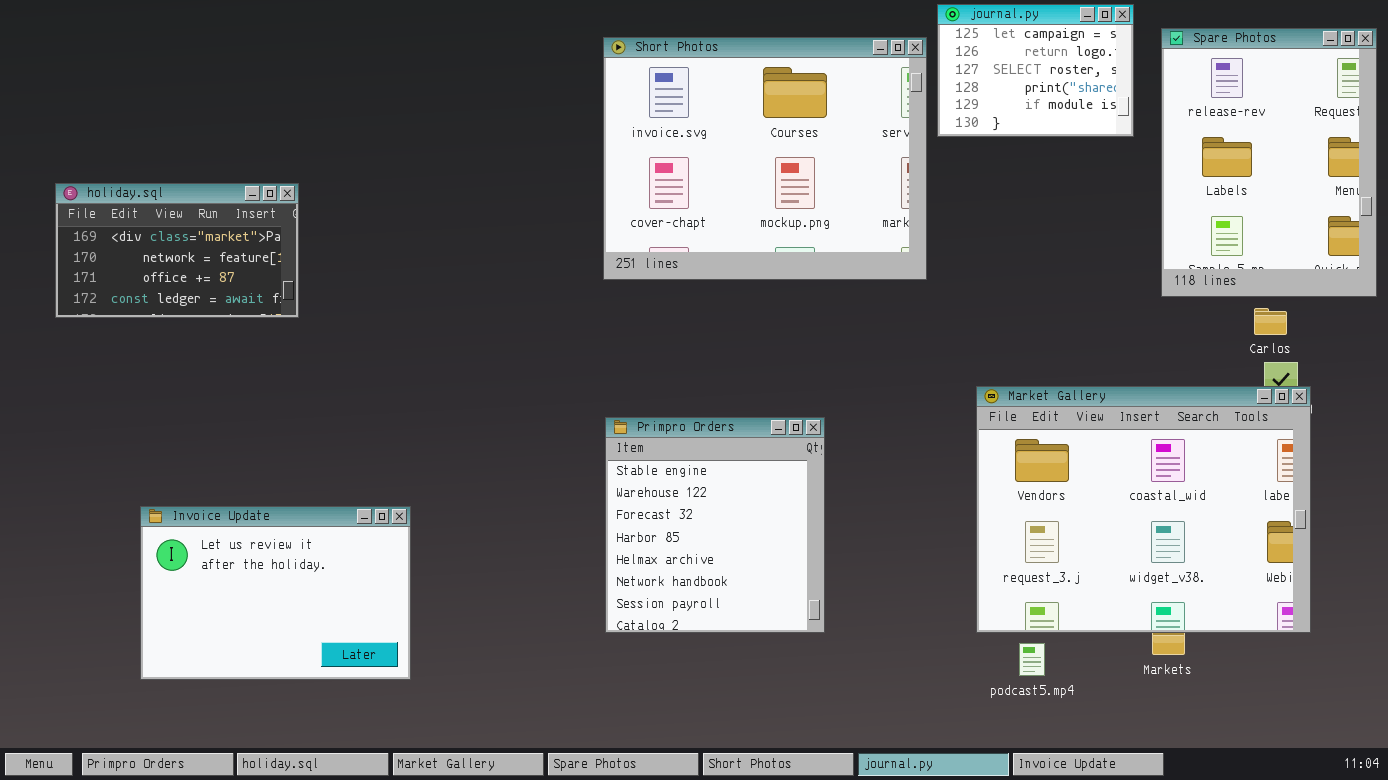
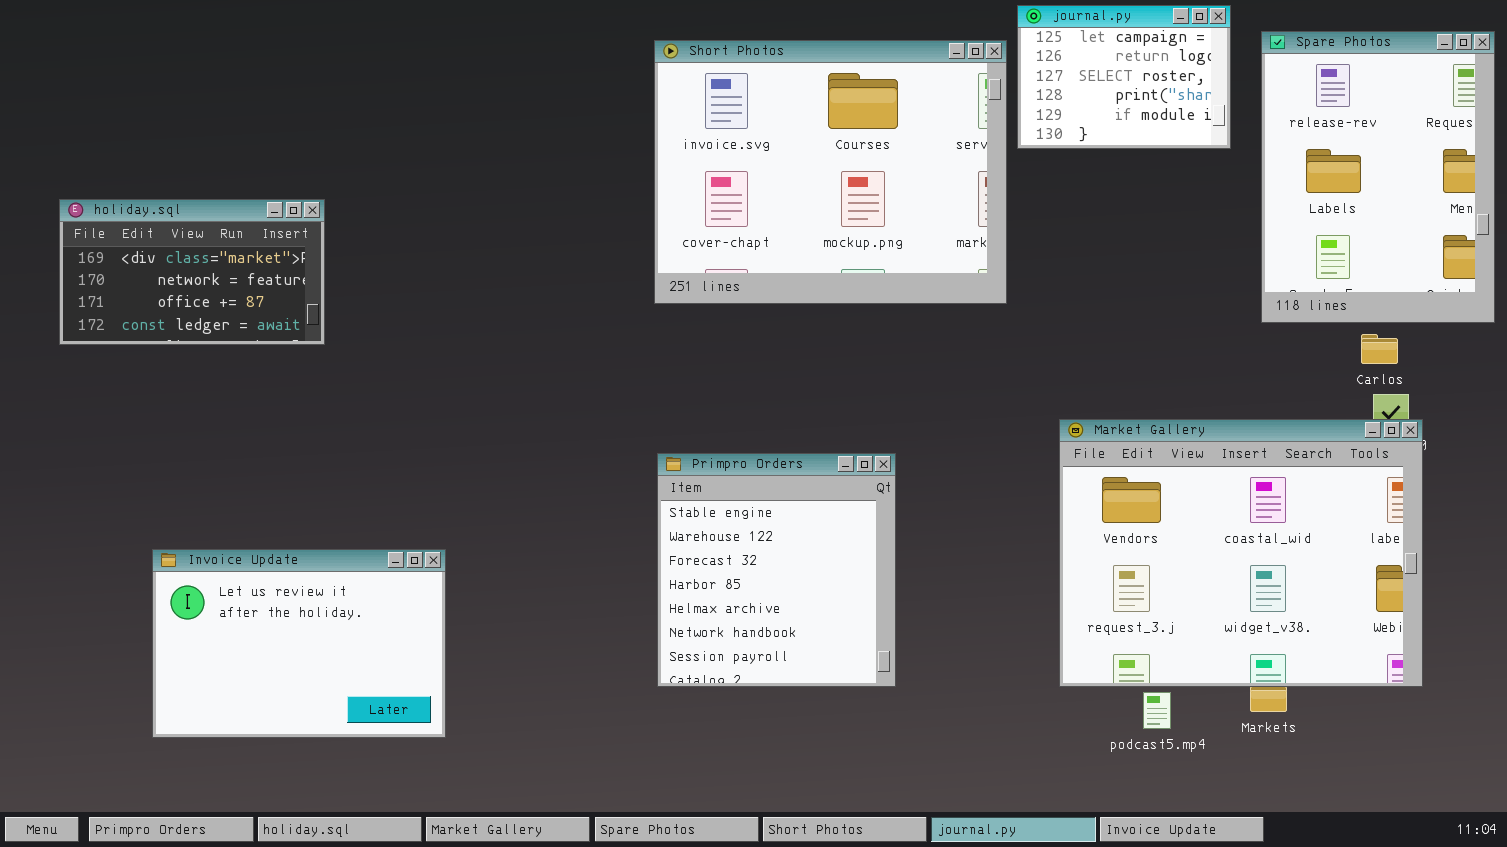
podcast5.mp4: [1019,643,1045,676] -> [1143,692,1171,729], moved

